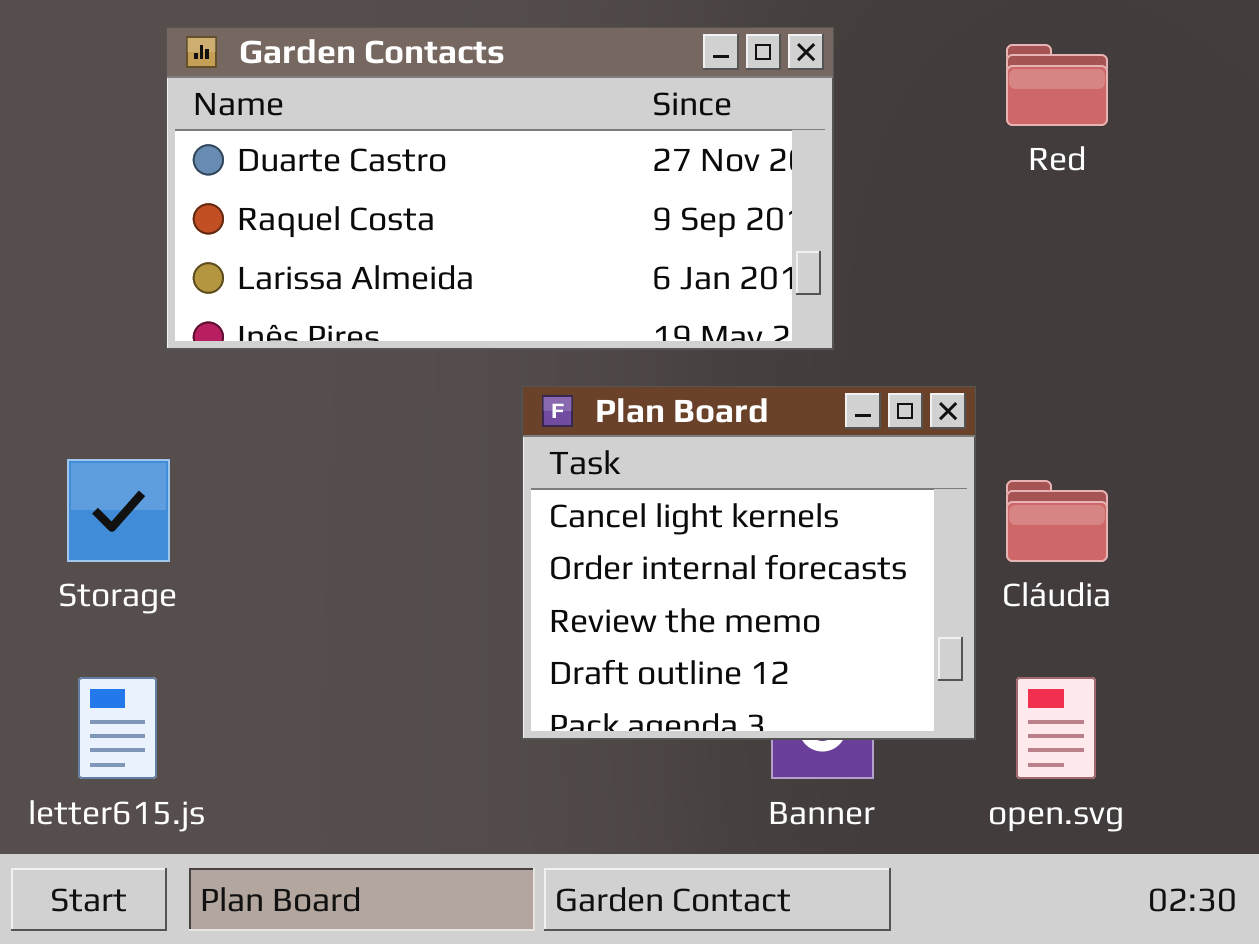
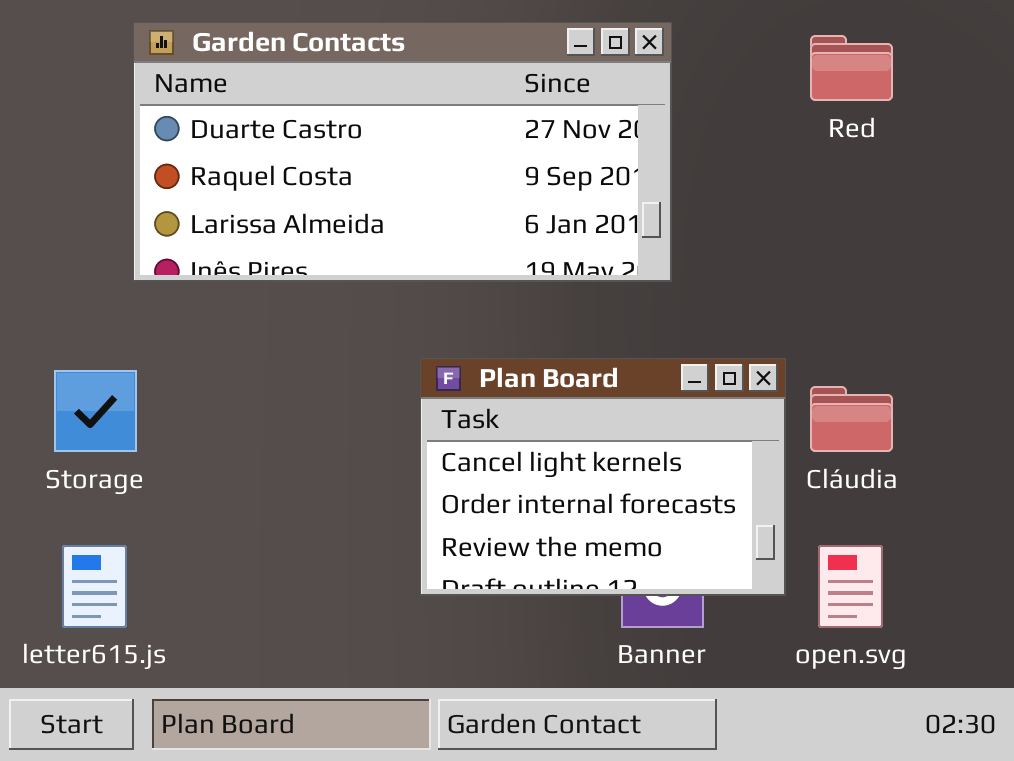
Plan Board: [522,386,976,740] -> [420,358,786,596], resized

